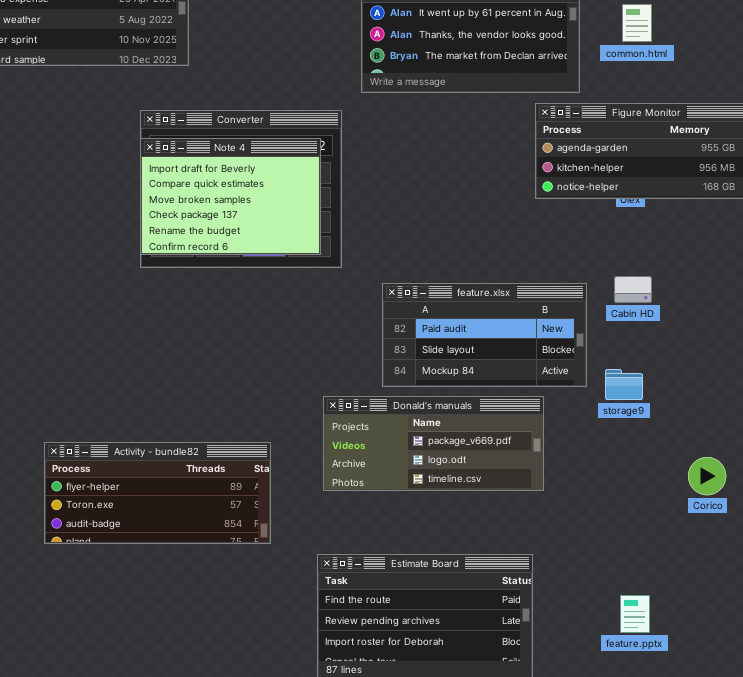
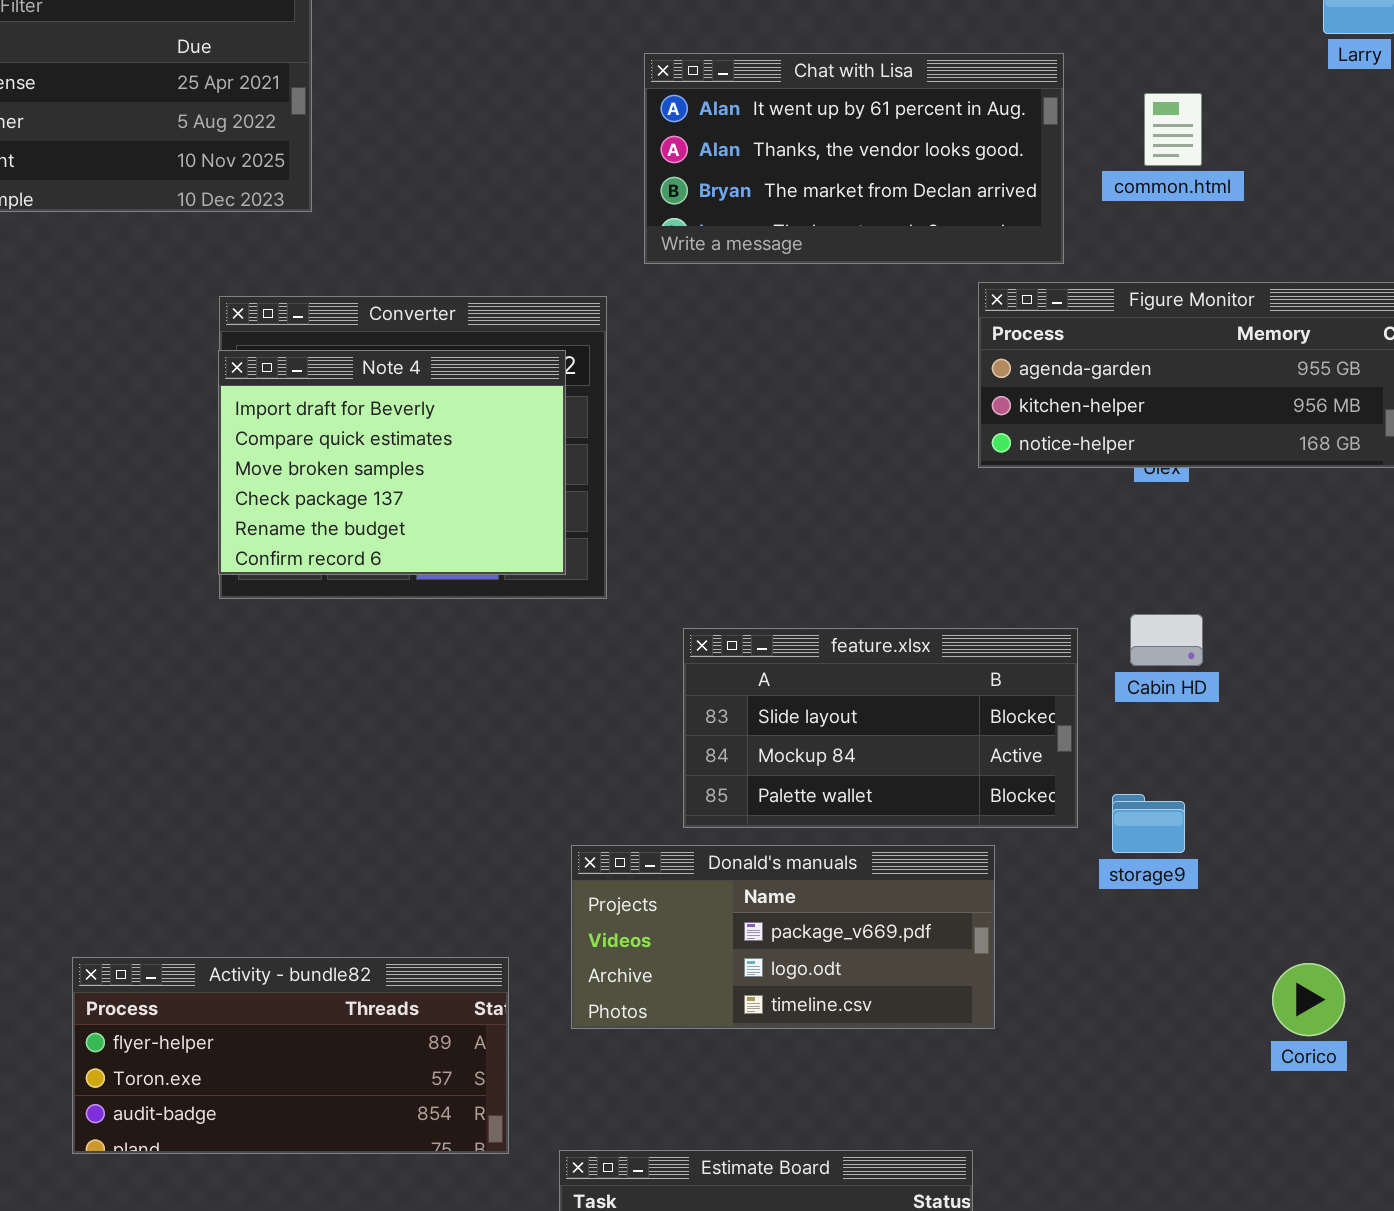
feature.xlsx: [382,283,587,387] -> [683,628,1078,828], scrolled down 1 row
Activity - bundle82: [44,442,271,544] -> [72,957,509,1154], moved

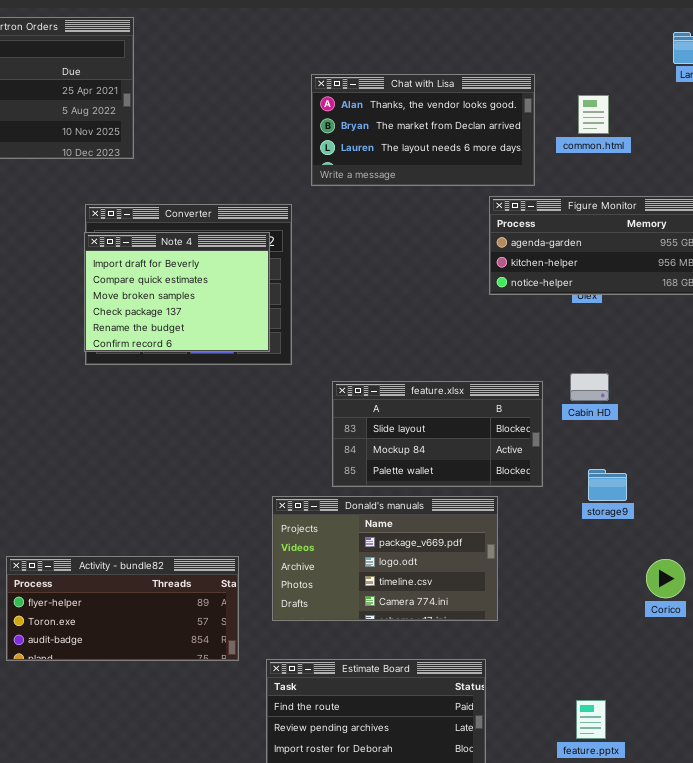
Chat with Lisa: [644,53,1064,264] -> [311,74,535,186], scrolled down 1 row
storage9: [1112,794,1185,853] -> [588,469,627,501], moved
Donald's manuals: [571,845,995,1029] -> [272,496,498,621], resized

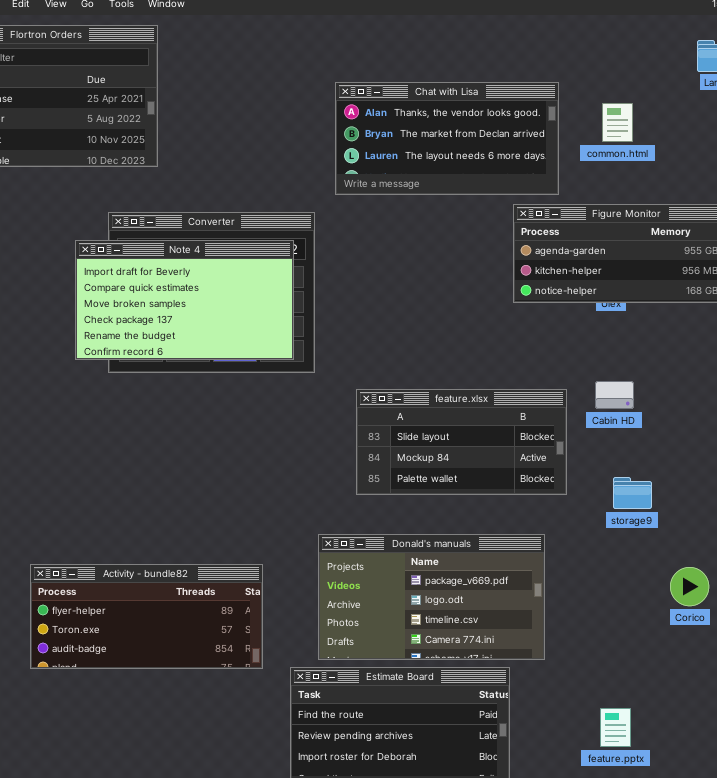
Note 4: [84,232,270,352] -> [75,240,294,360], resized
Donald's manuals: [272,496,498,621] -> [318,534,545,660], moved

